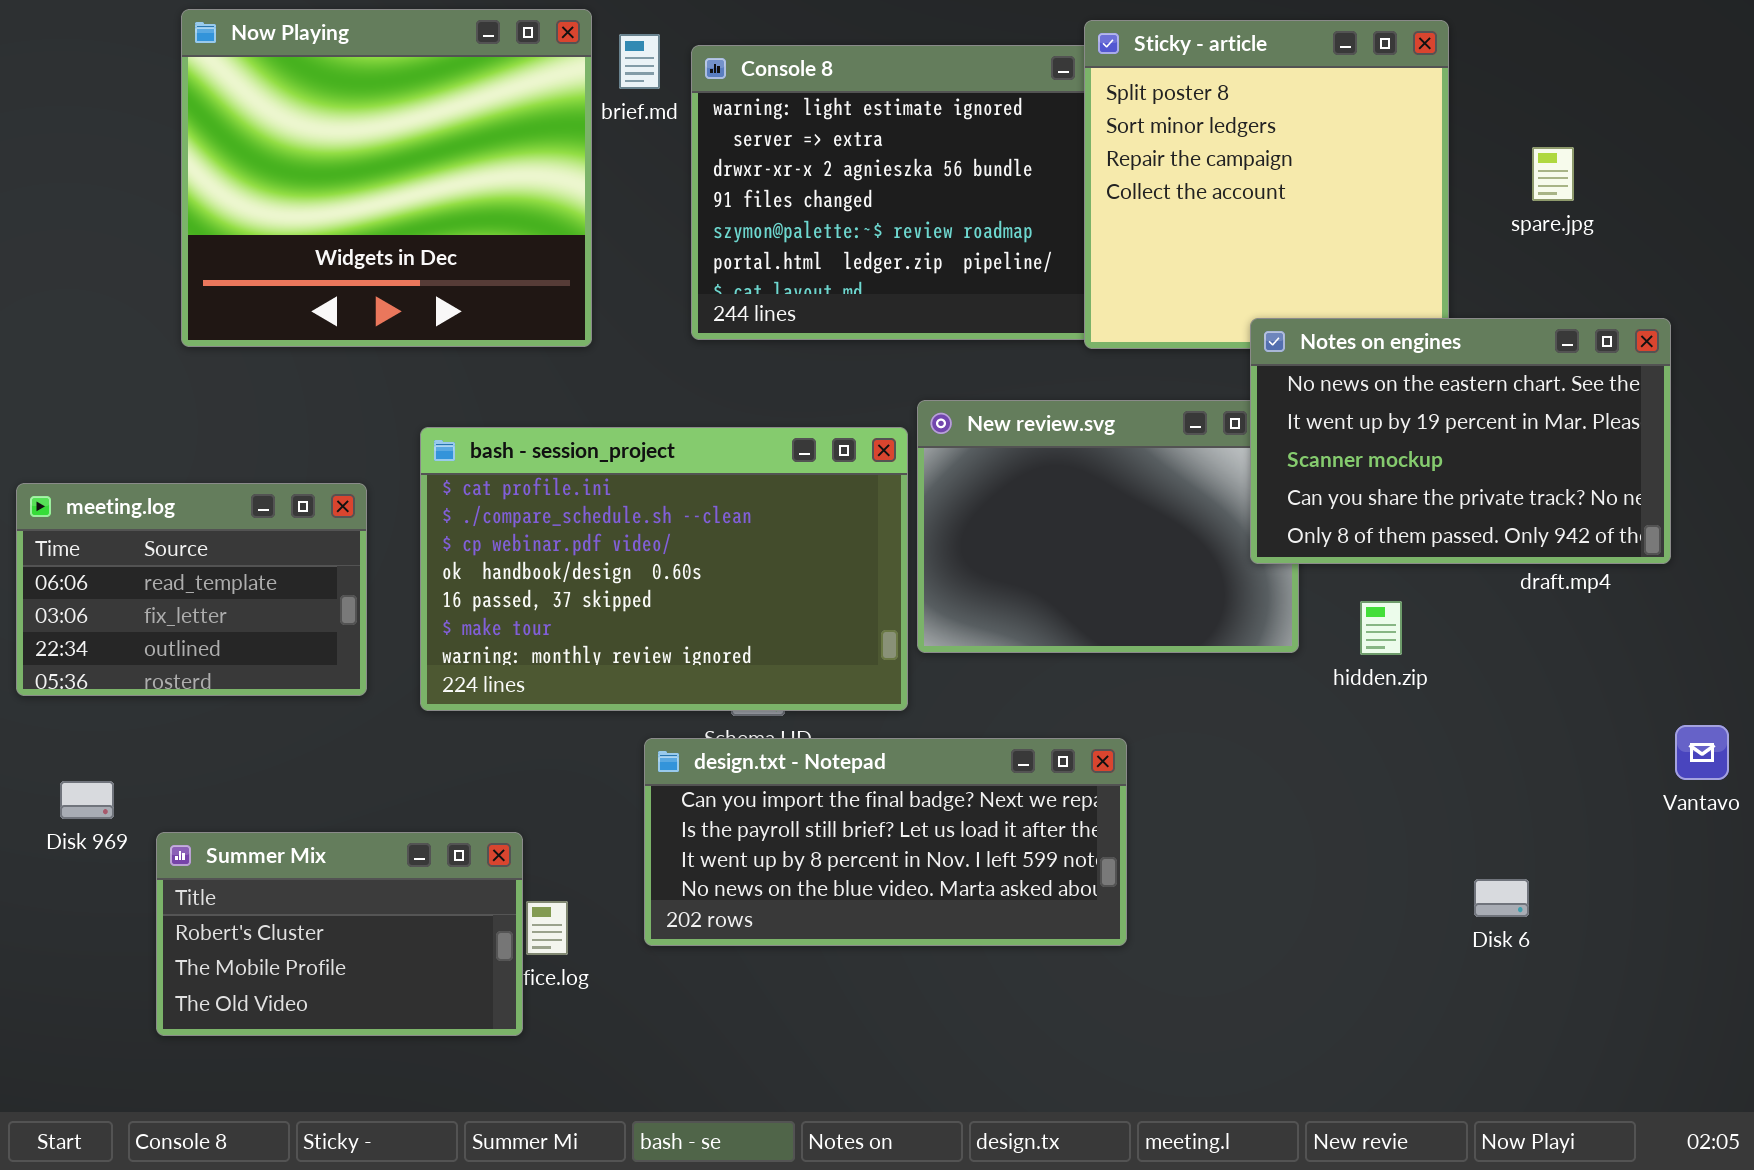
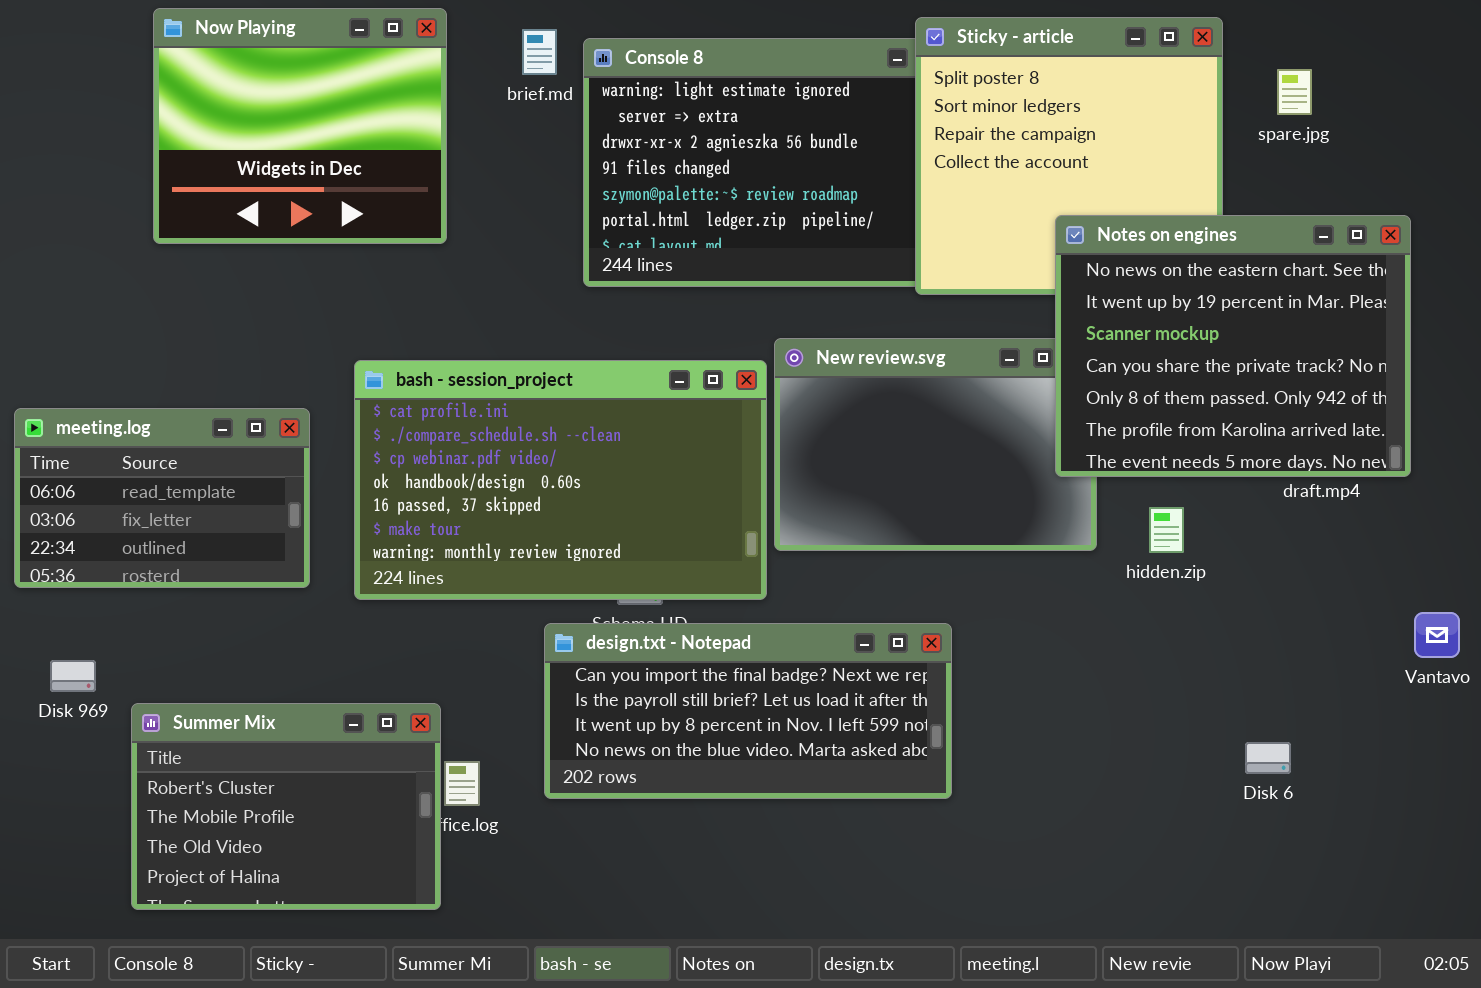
Now Playing: [181,9,592,347] -> [153,8,447,244], resized
spare.jpg: [1532,147,1574,201] -> [1277,69,1312,115], moved
Notes on engines: [1250,318,1671,564] -> [1055,215,1411,477], resized
Summer Mix: [156,832,523,1036] -> [131,703,441,910], resized

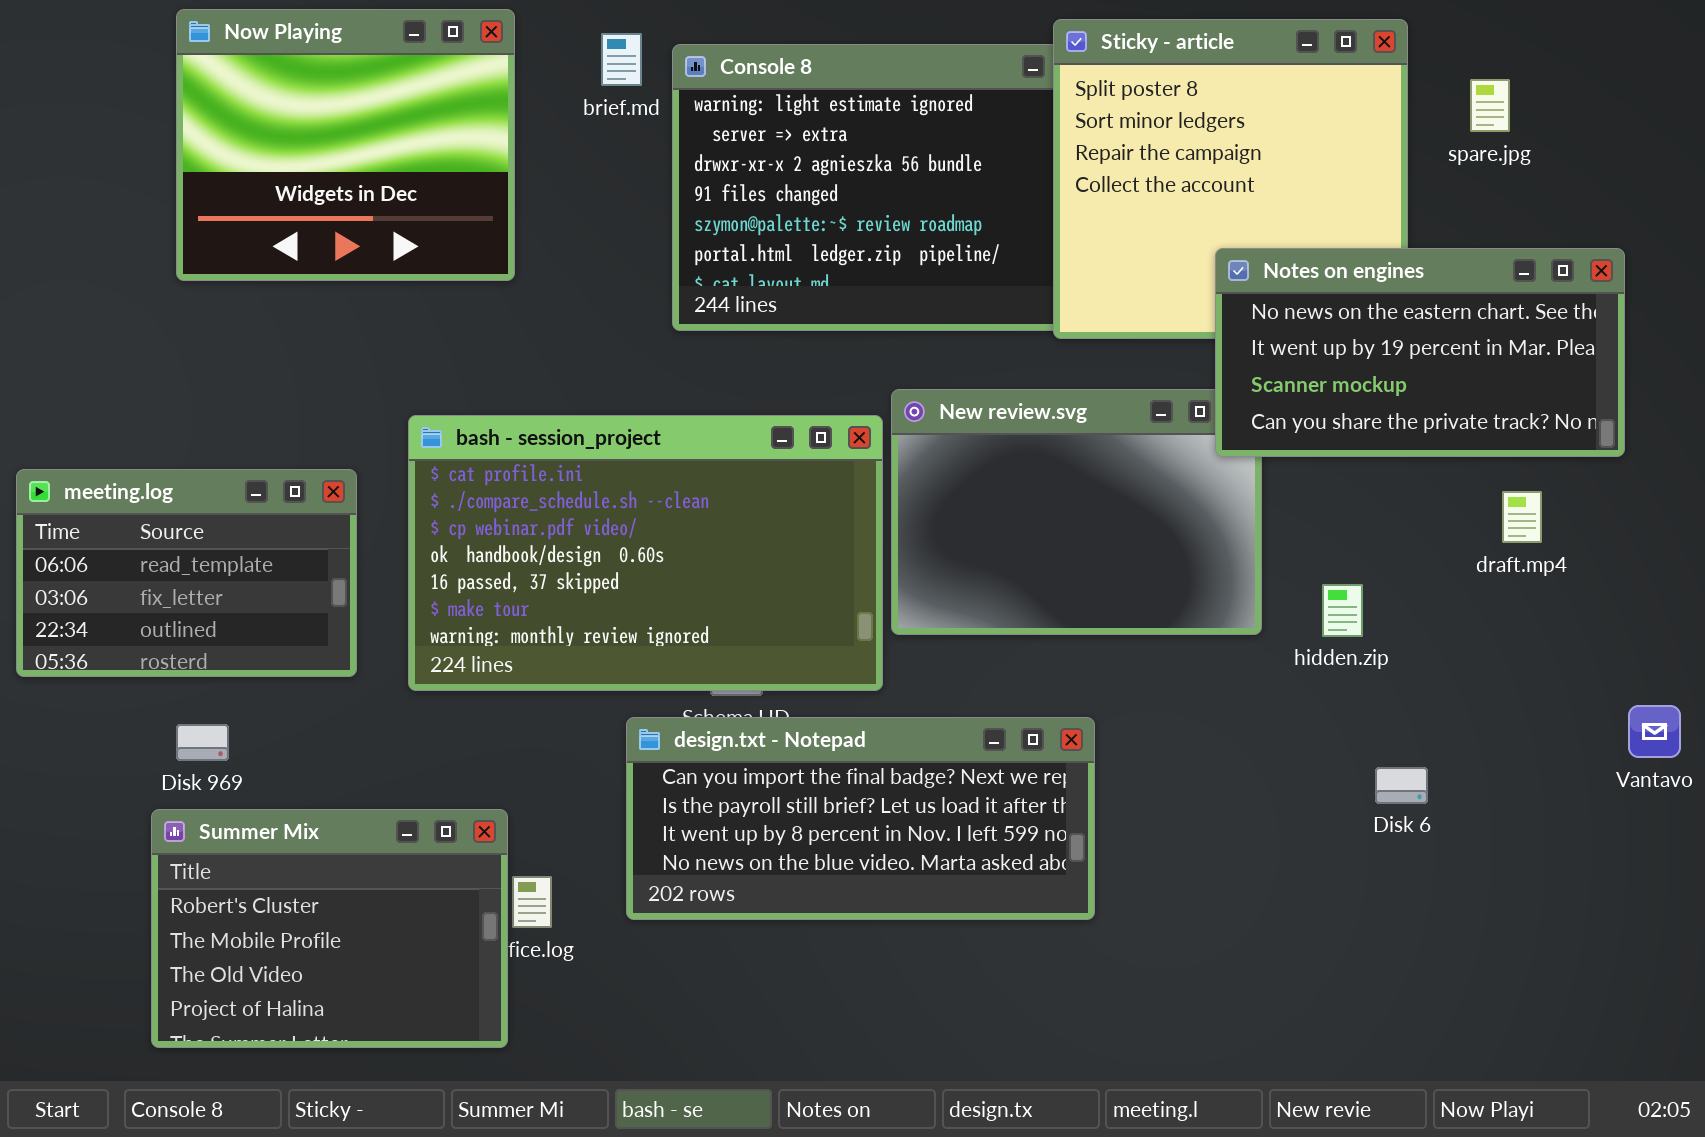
Notes on engines: [1055,215,1411,477] -> [1215,248,1625,457], resized
Disk 969: [50,660,96,692] -> [176,724,229,761], moved
Disk 6: [1245,742,1291,774] -> [1375,767,1428,804], moved

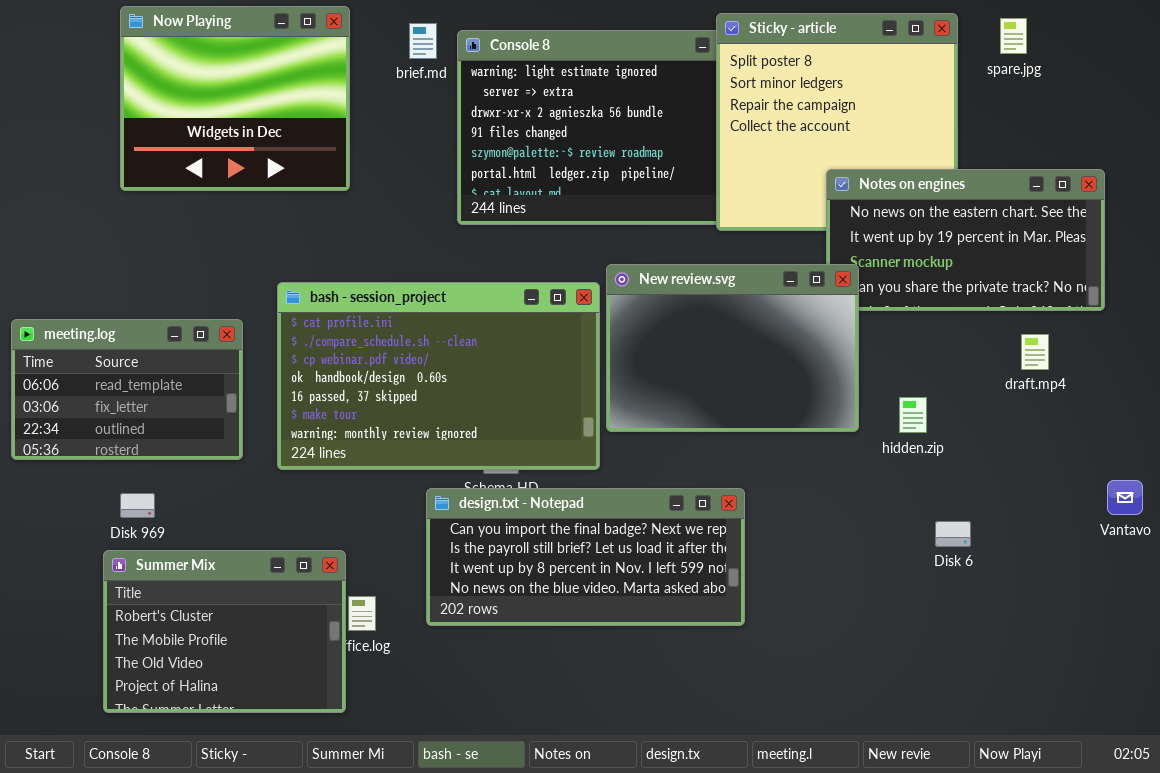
spare.jpg: [1470,79,1510,132] -> [1000,18,1027,54], moved
New review.svg: [891,389,1262,635] -> [606,264,859,432], raised

